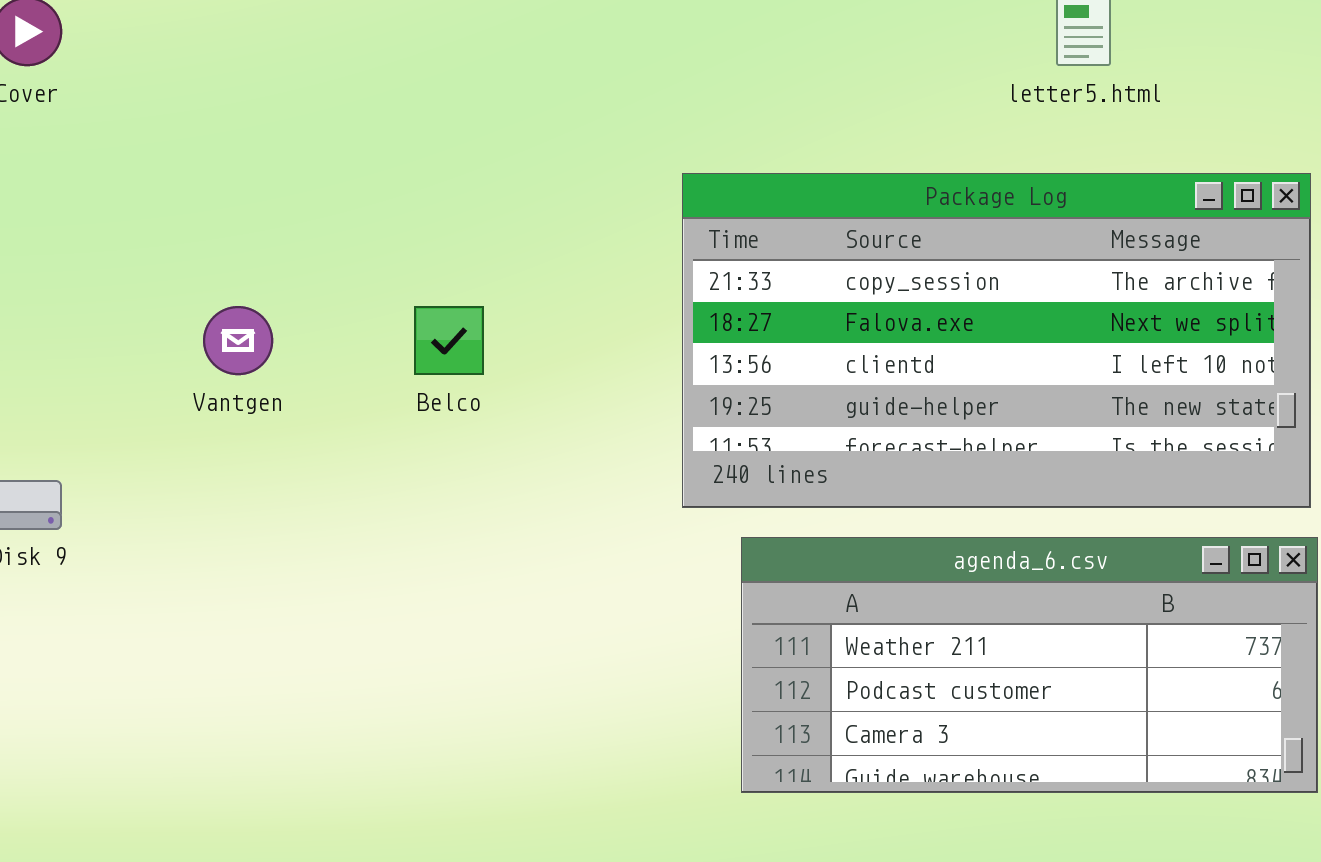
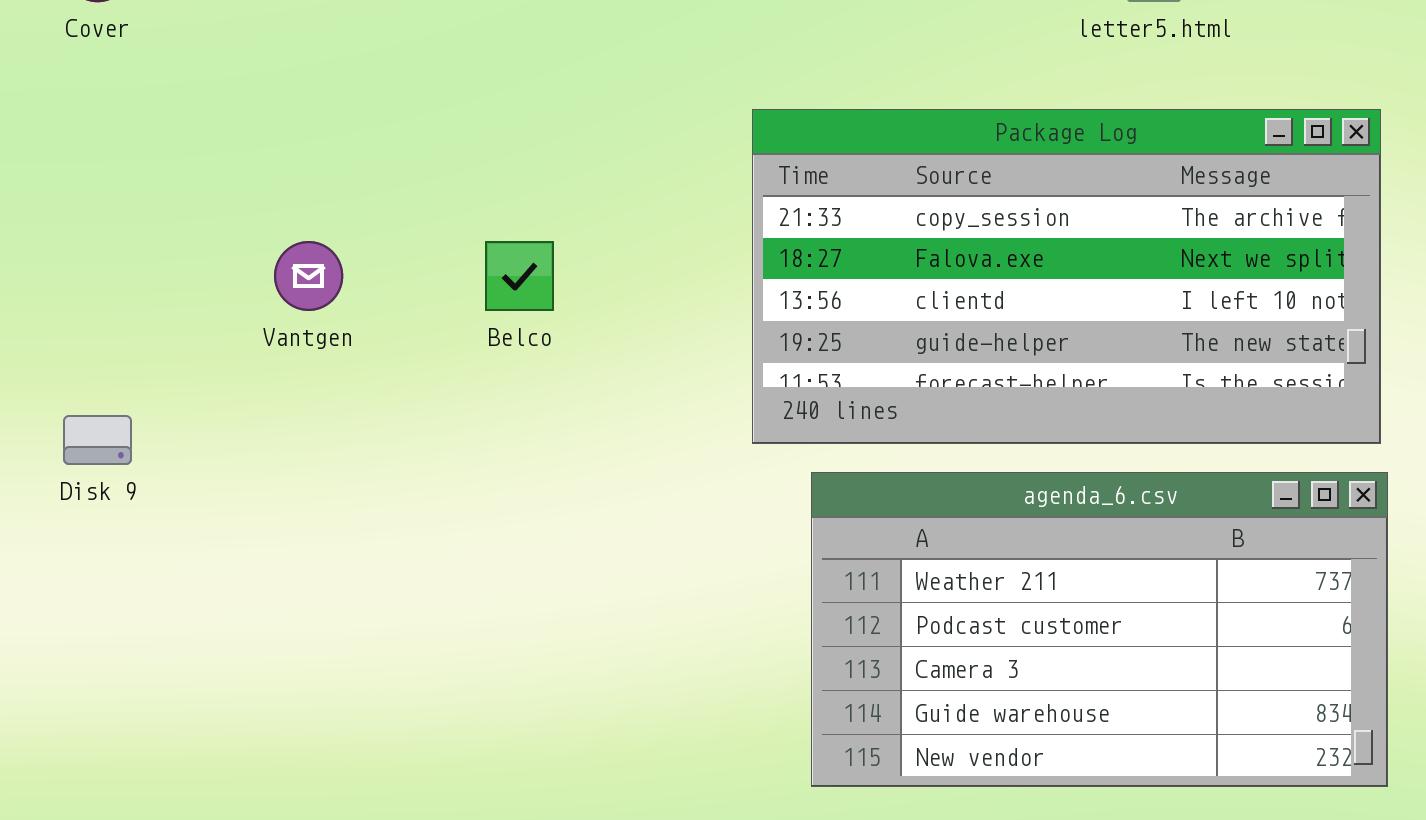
agenda_6.csv: [741,537,1318,793] -> [811,472,1388,787], resized

